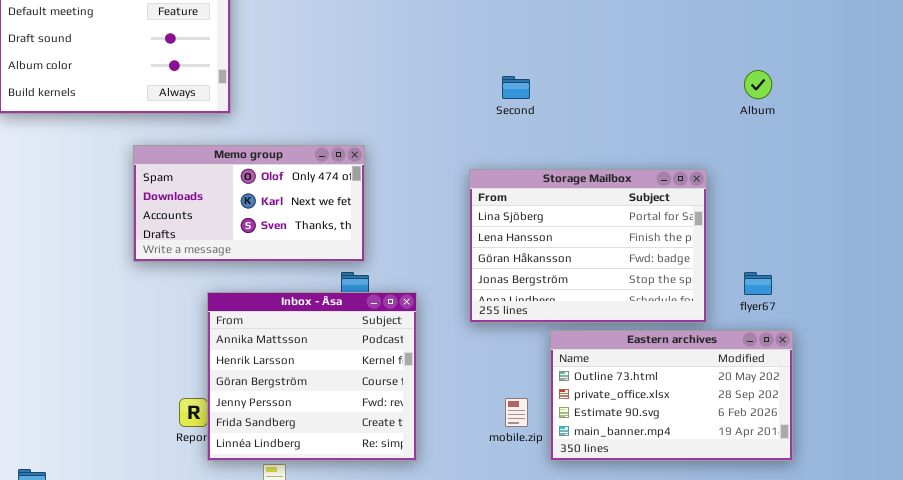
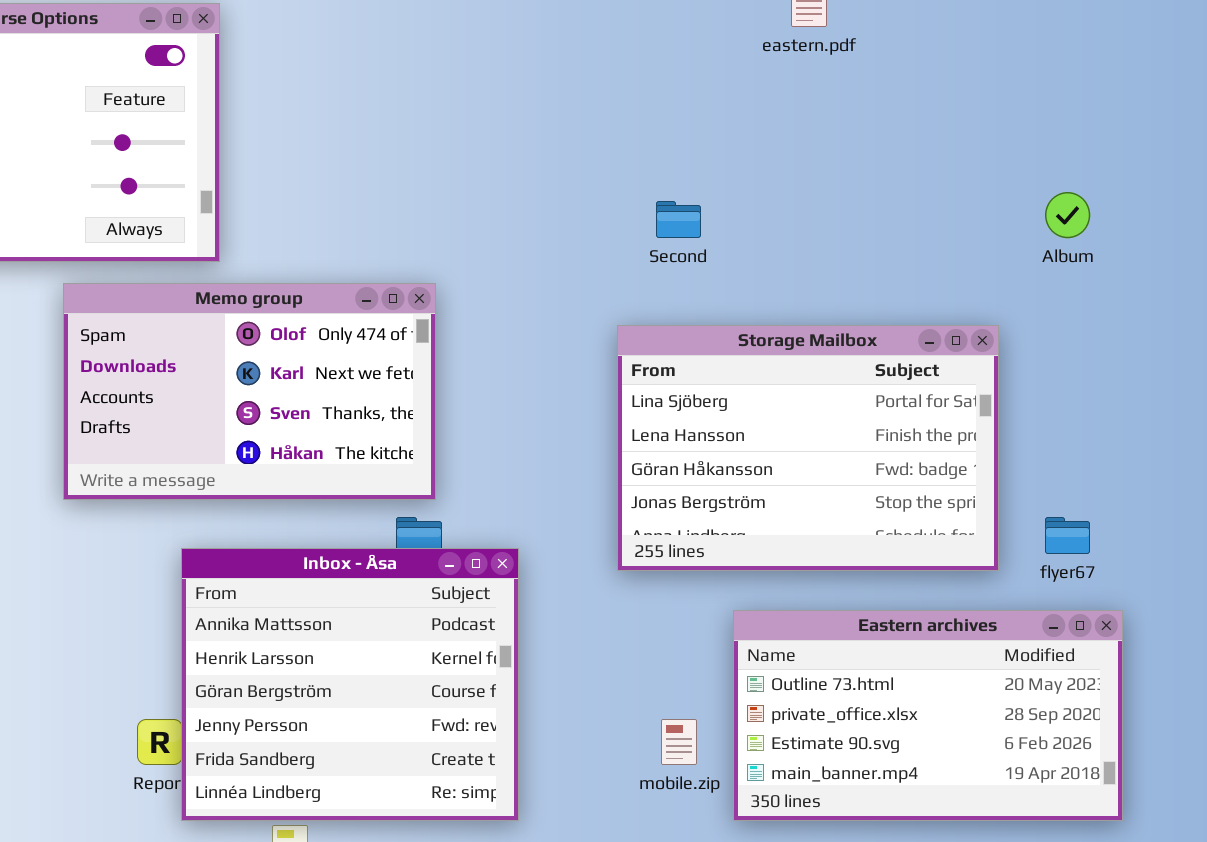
Memo group: [133,145,365,262] -> [63,283,436,500], resized
Storage Mailbox: [469,169,707,323] -> [617,325,999,571], moved

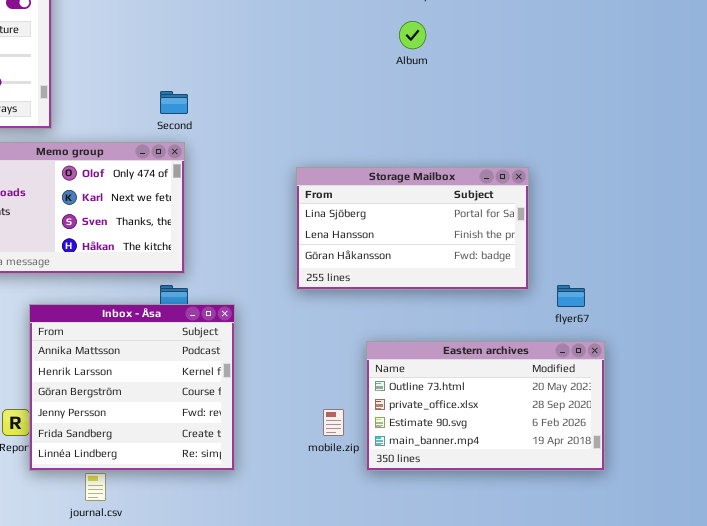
Album: [1045,192,1090,238] -> [399,21,426,49], moved
Second: [656,201,701,238] -> [160,91,188,114], moved
Storage Mailbox: [617,325,999,571] -> [296,167,529,290], resized

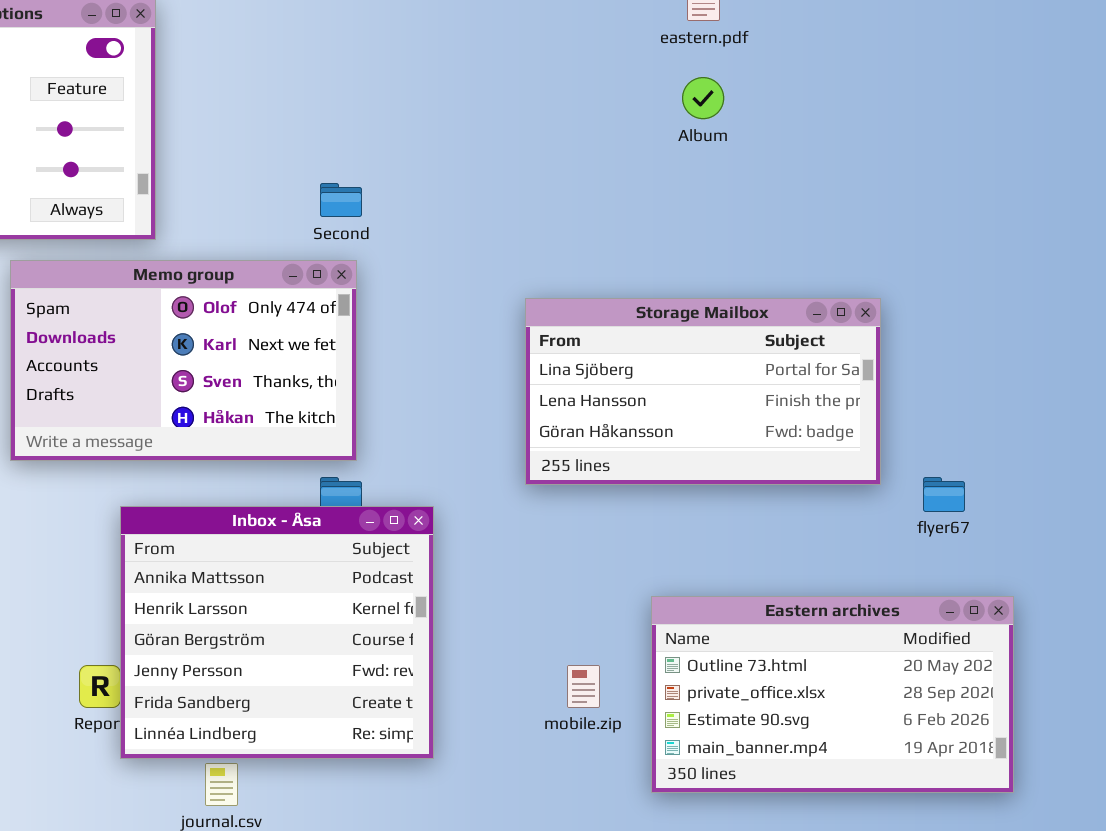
Eastern archives: [366,341,605,471] -> [651,596,1014,793], moved

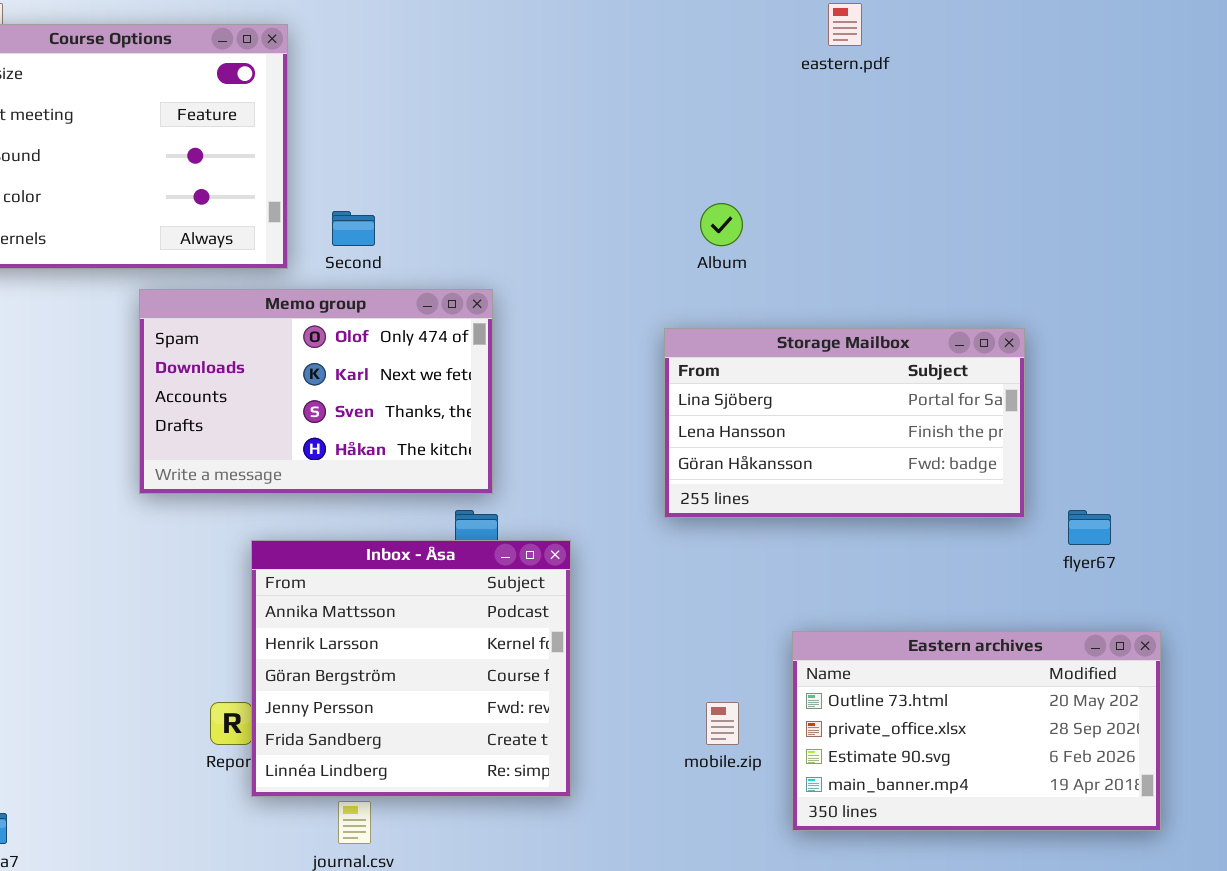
Album: [682,77,724,119] -> [700,203,743,246], moved
Second: [320,183,362,217] -> [332,211,375,246], moved

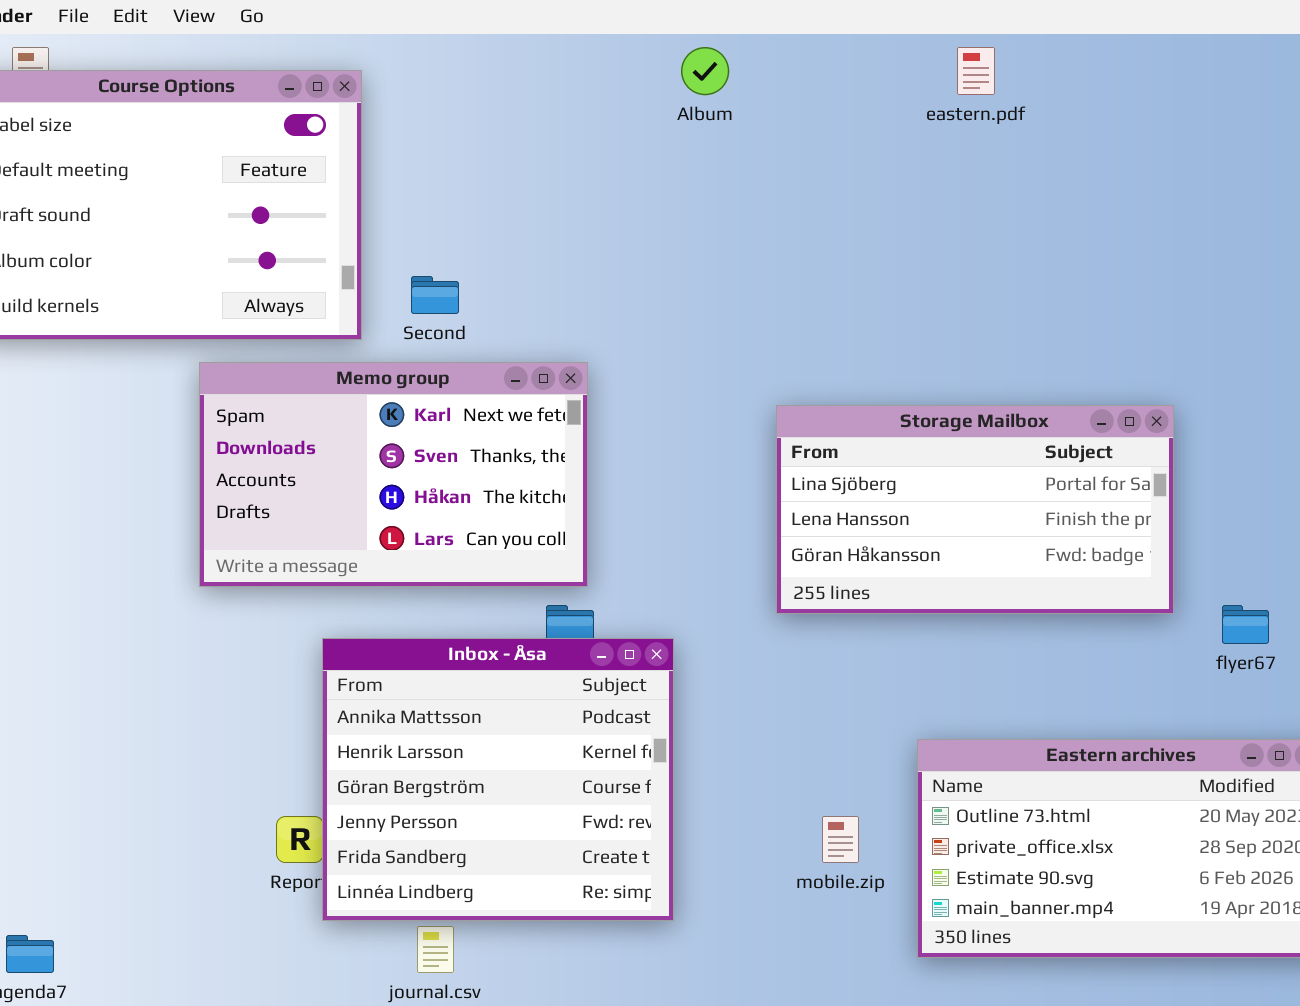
Album: [700,203,743,246] -> [681,47,729,95], moved
Memo group: [139,289,493,494] -> [199,362,588,587], scrolled down 1 row

